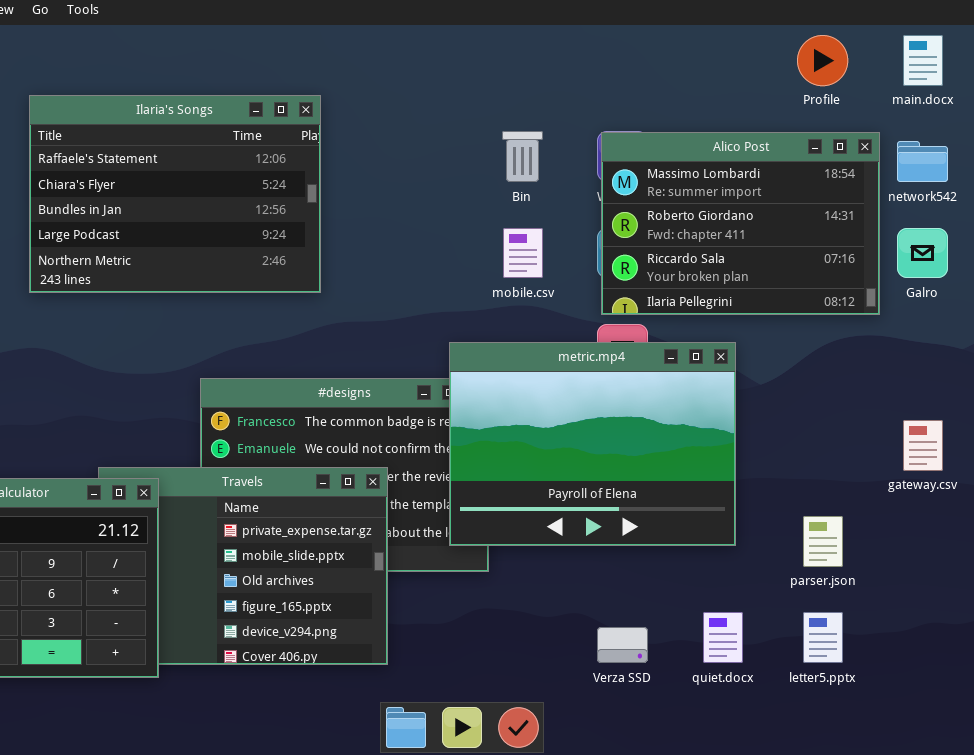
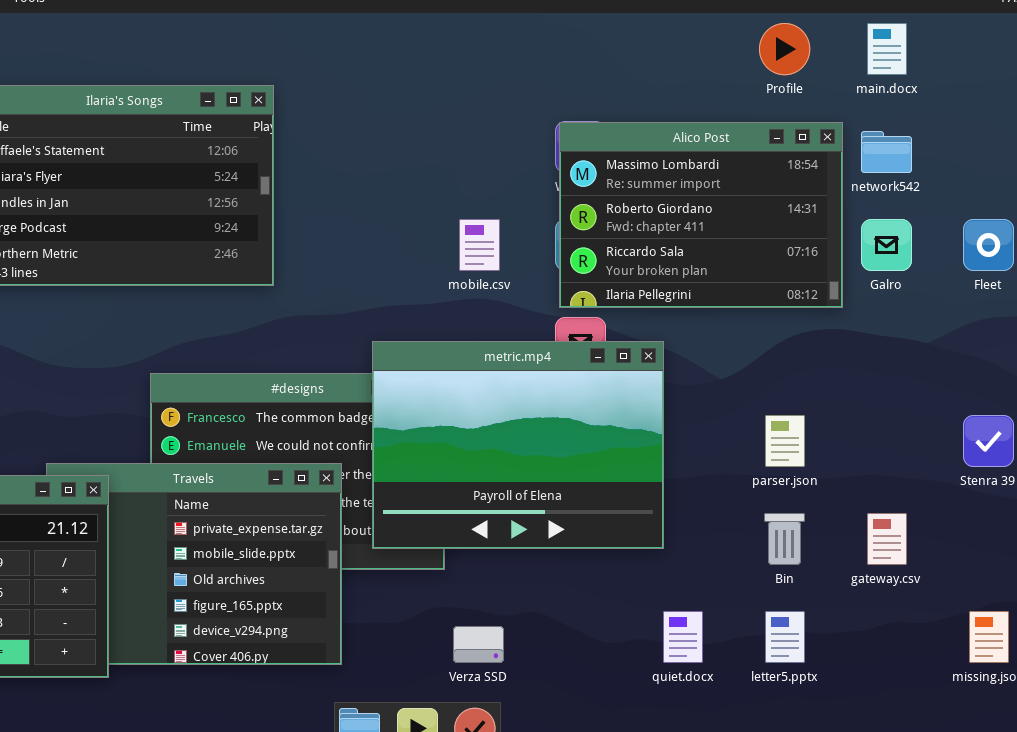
Bin: [502,131,543,182] -> [764,513,805,565], moved
metric.mp4: [449,342,736,546] -> [372,341,664,549], moved
gateway.csv: [903,420,943,471] -> [867,513,907,565], moved
parser.json: [803,516,843,567] -> [765,415,805,467], moved
Verza SSD: [597,627,648,663] -> [453,626,504,663], moved

